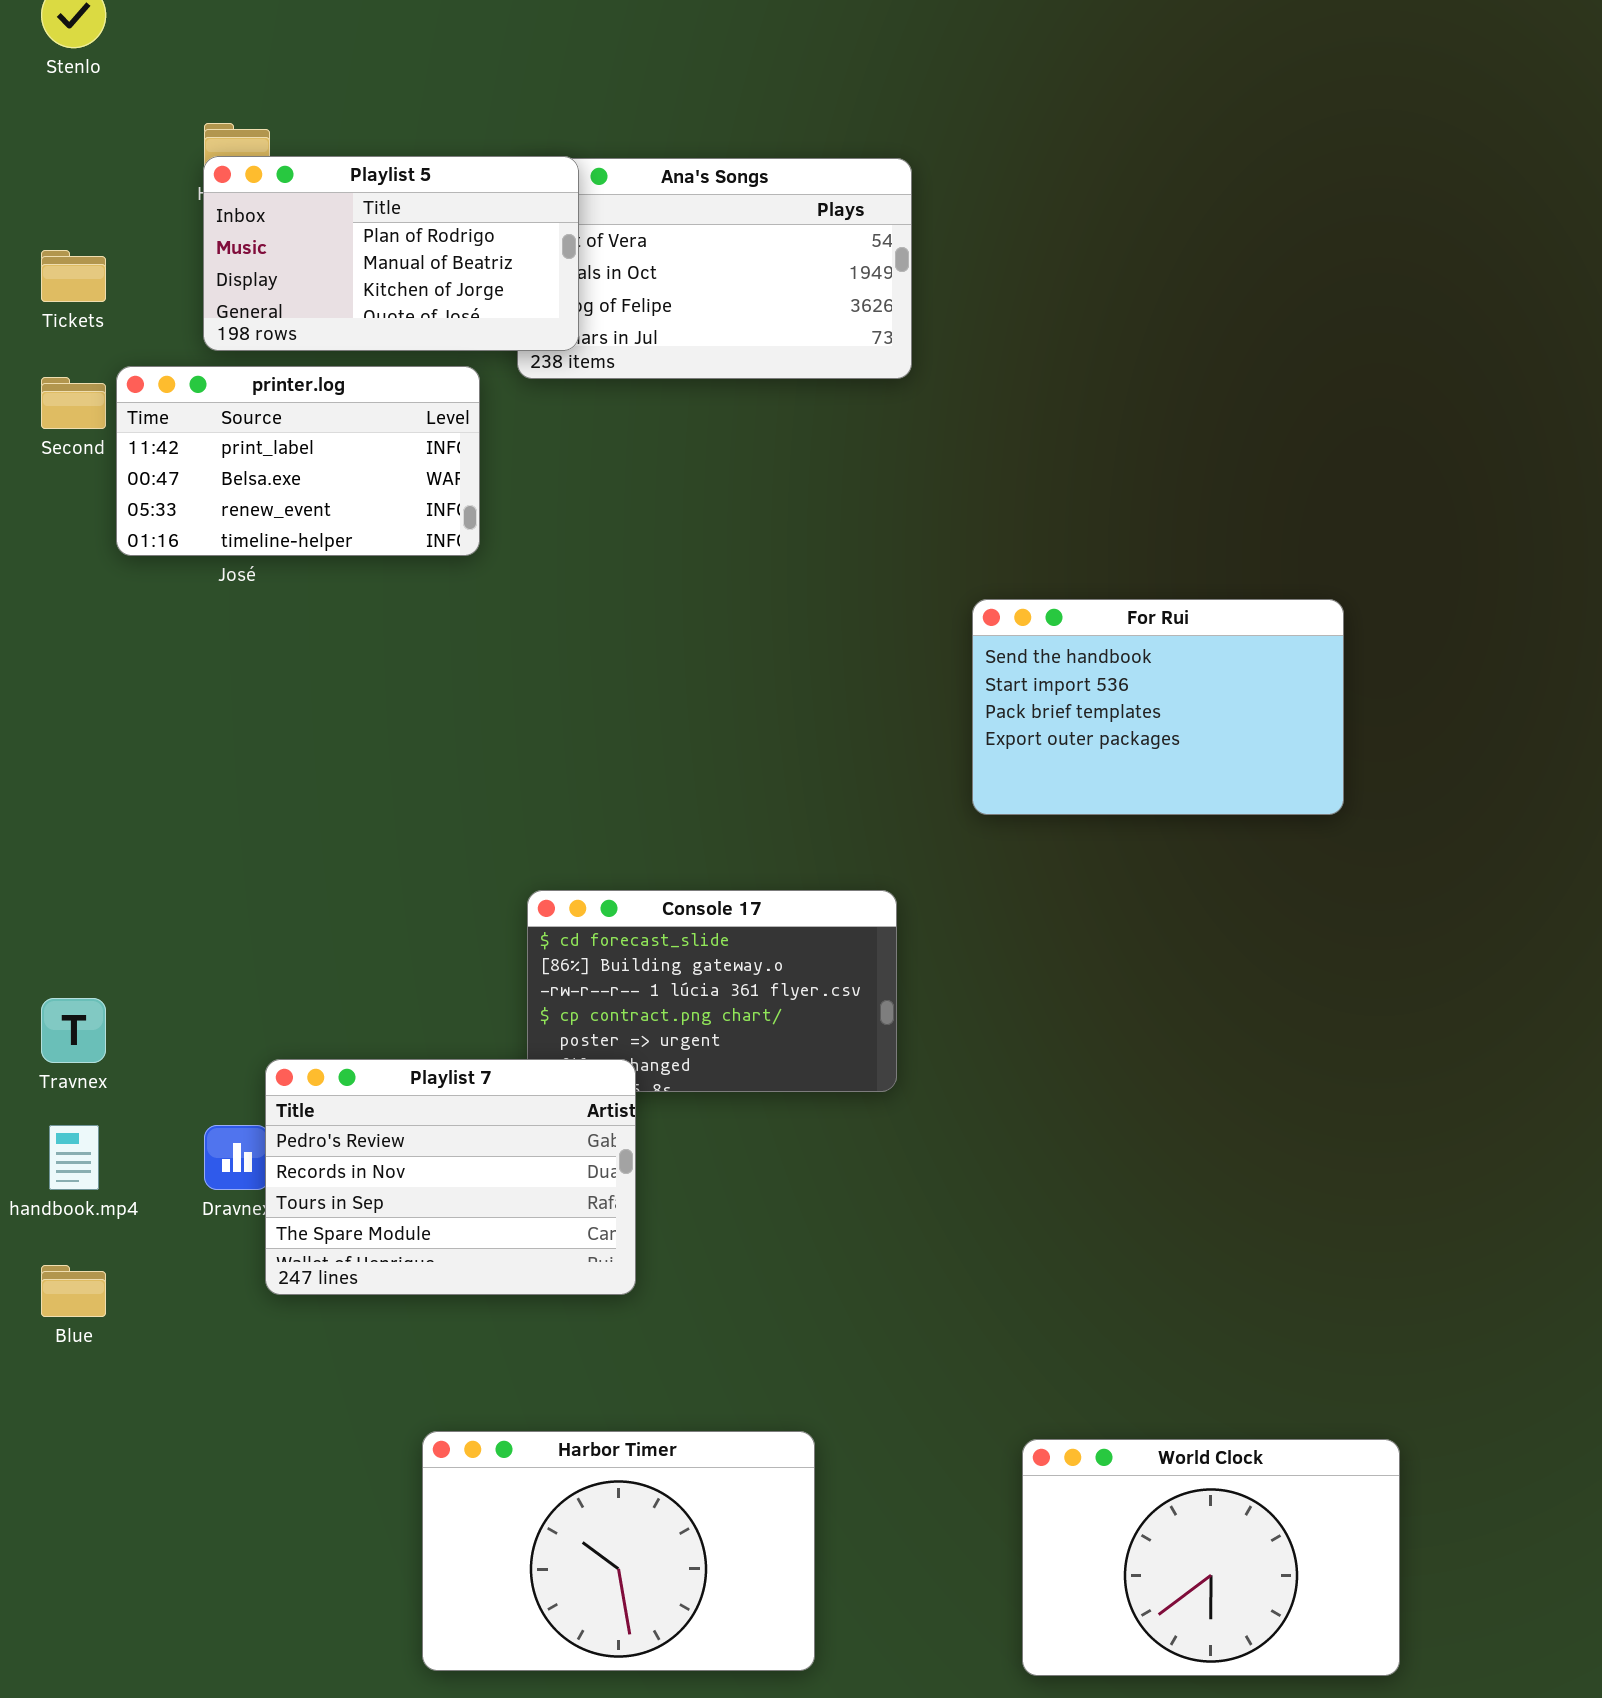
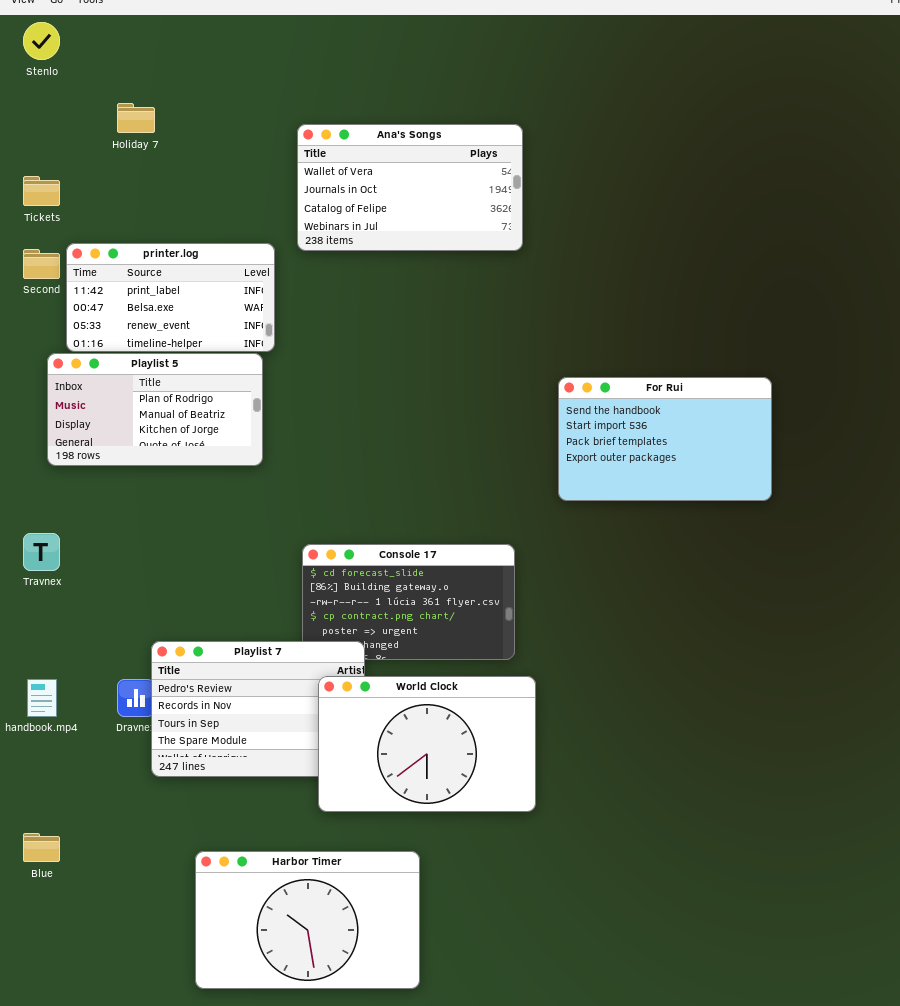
Playlist 5: [203,156,579,351] -> [47,353,263,466], moved
Travnex: [41,998,106,1063] -> [23,533,60,571], moved
Blue: [41,1265,106,1317] -> [23,833,60,862], moved
Harbor Timer: [422,1431,815,1671] -> [195,851,420,989], moved
World Clock: [1022,1439,1400,1676] -> [318,676,536,812], moved

